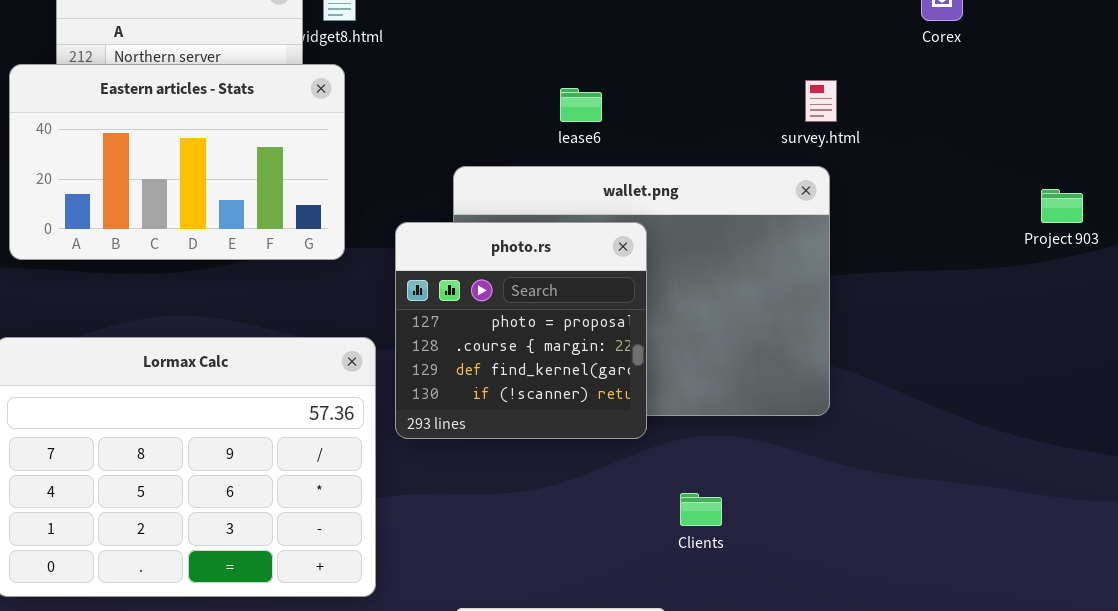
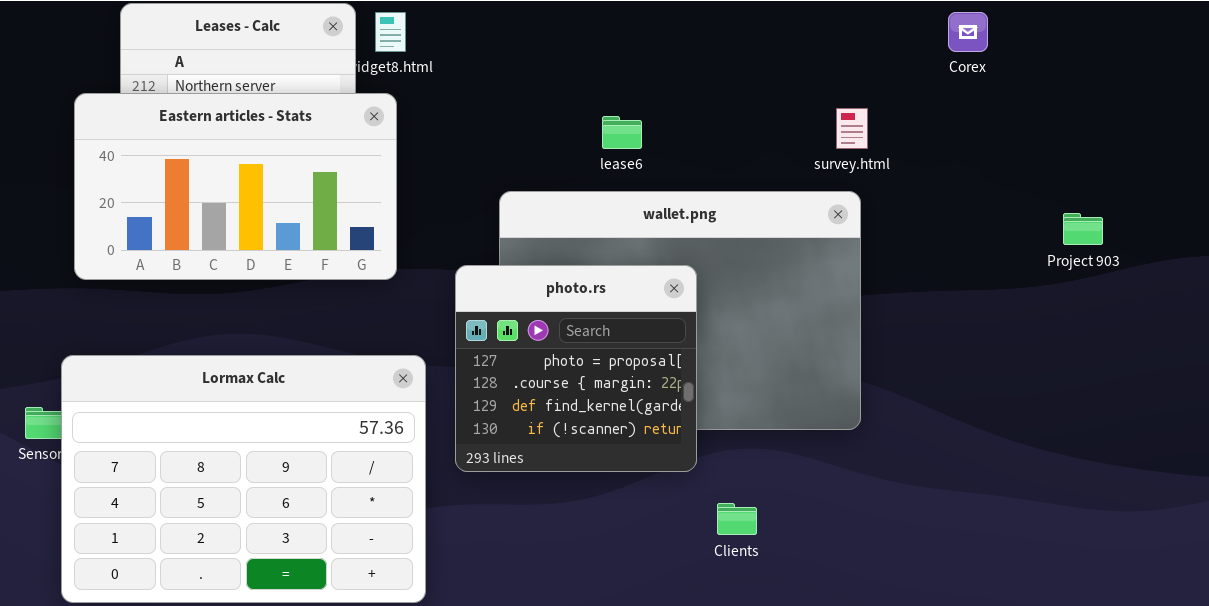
photo.rs: [395,222,647,439] -> [455,265,697,472], moved

